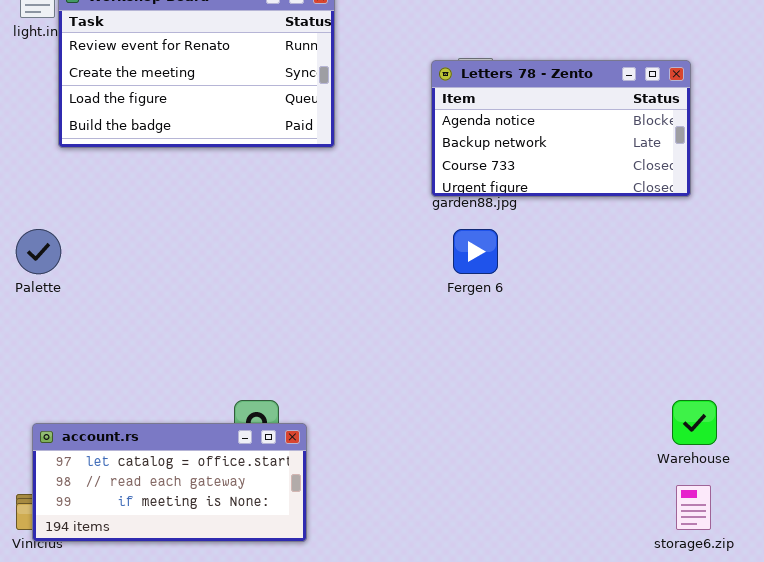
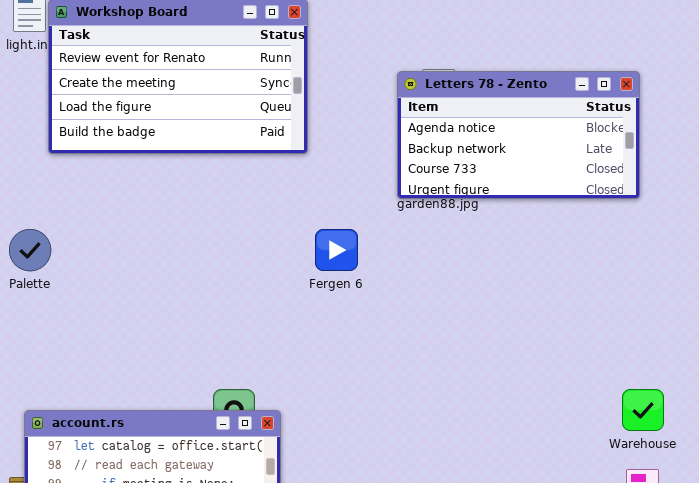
Fergen 6: [453,229,498,274] -> [315,229,358,271], moved

